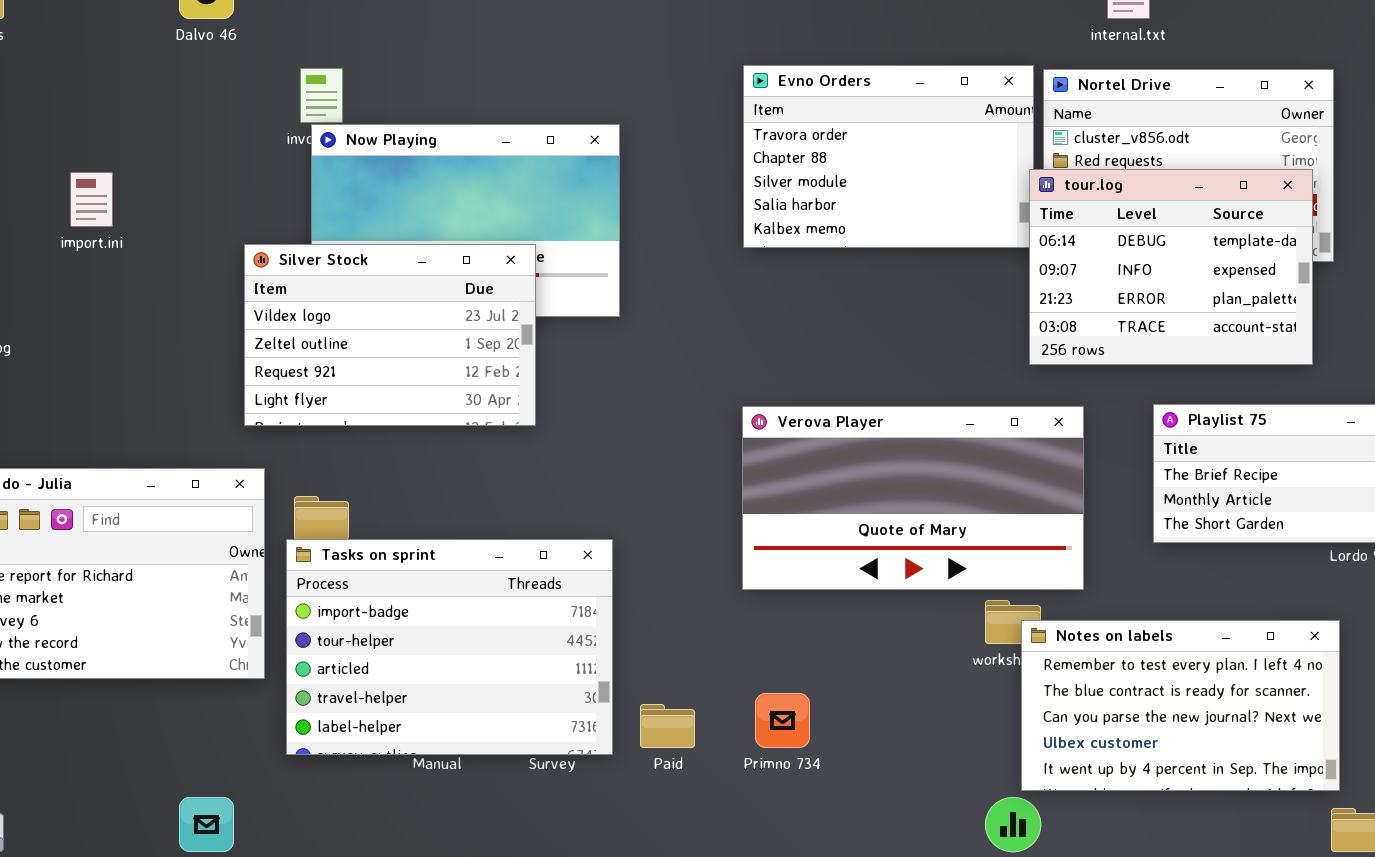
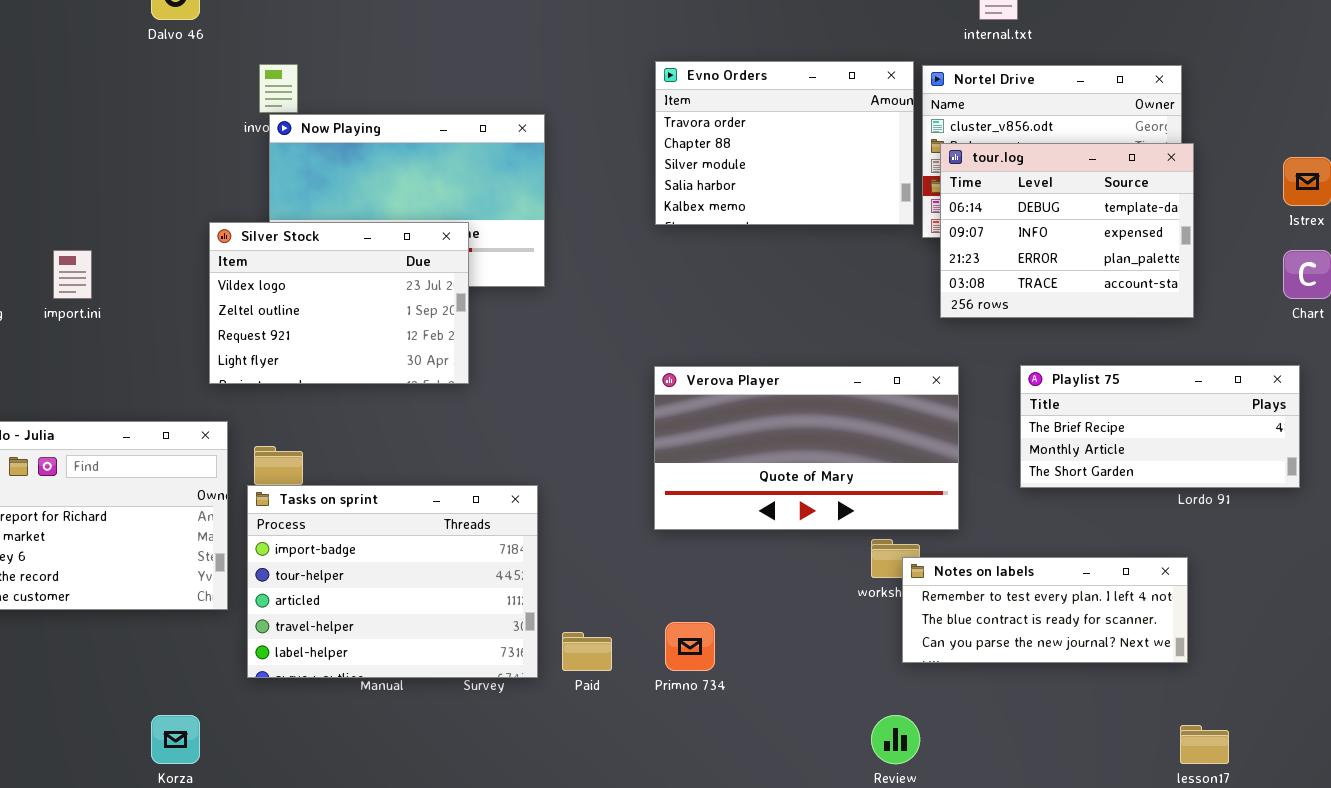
tour.log: [1029,169,1313,365] -> [940,143,1194,318], moved
import.ini: [70,172,113,227] -> [53,250,92,299], moved
Notes on labels: [1021,620,1340,791] -> [902,557,1188,663], resized

